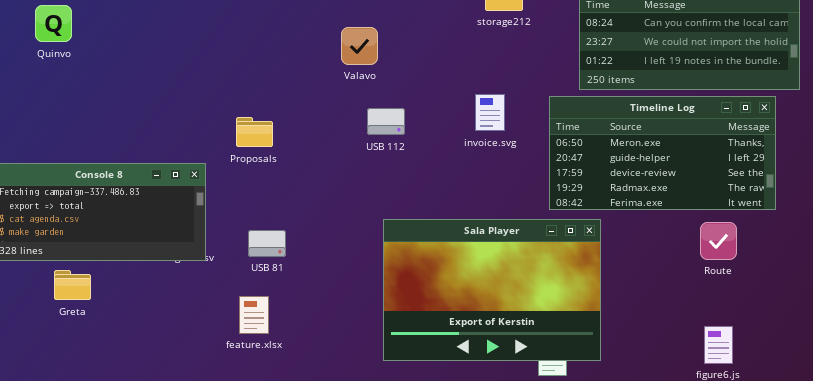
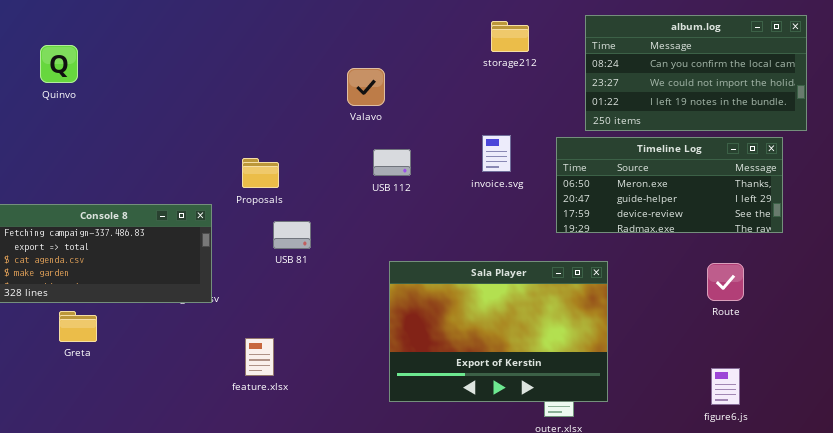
Timeline Log: [549,96,776,210] -> [556,137,783,233], resized
USB 81: [248,230,286,257] -> [273,221,311,249], moved

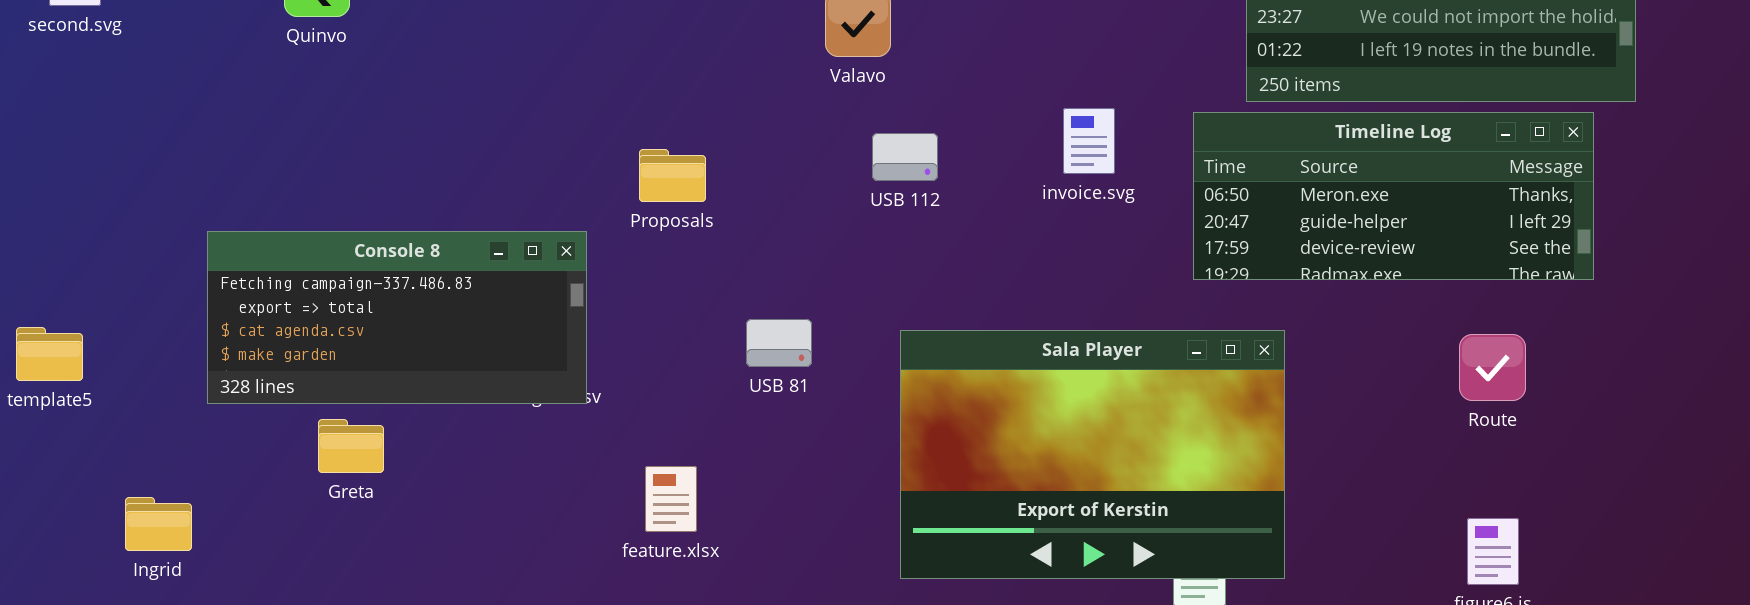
USB 81: [273,221,311,249] -> [746,319,812,367], moved

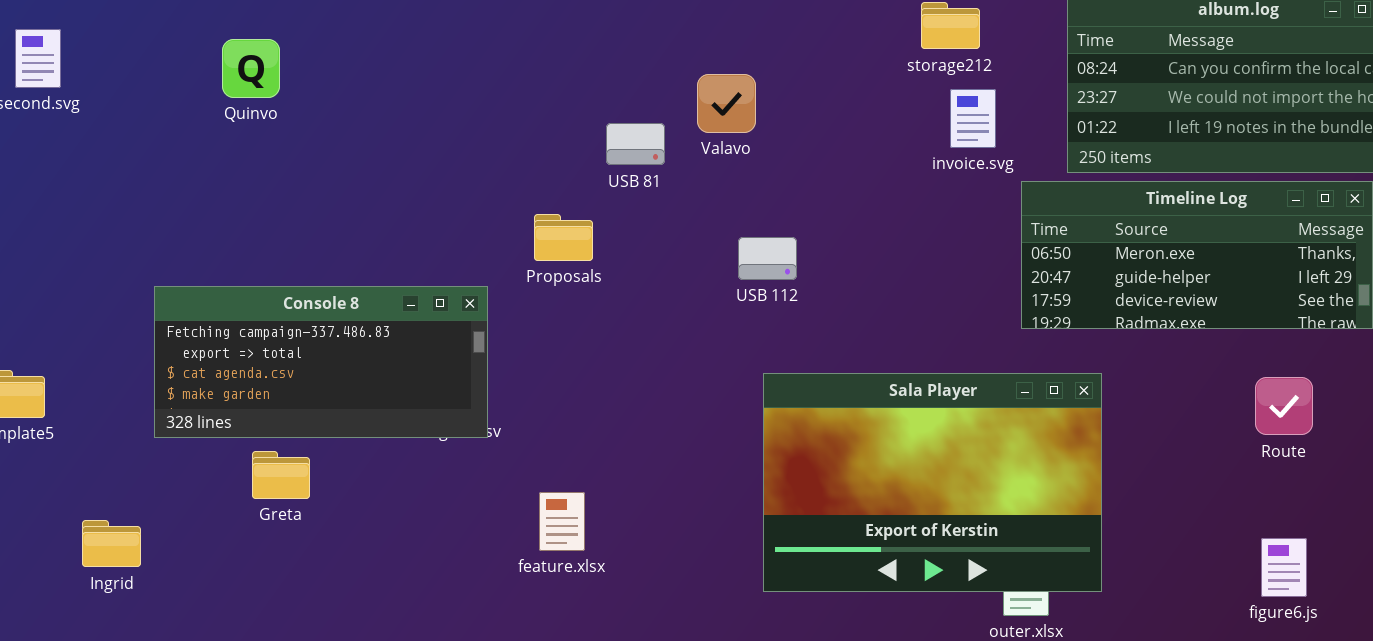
invoice.svg: [1063,108,1115,174] -> [950,89,996,148], moved
USB 112: [872,133,938,181] -> [738,237,797,280], moved
USB 81: [746,319,812,367] -> [606,123,665,165], moved

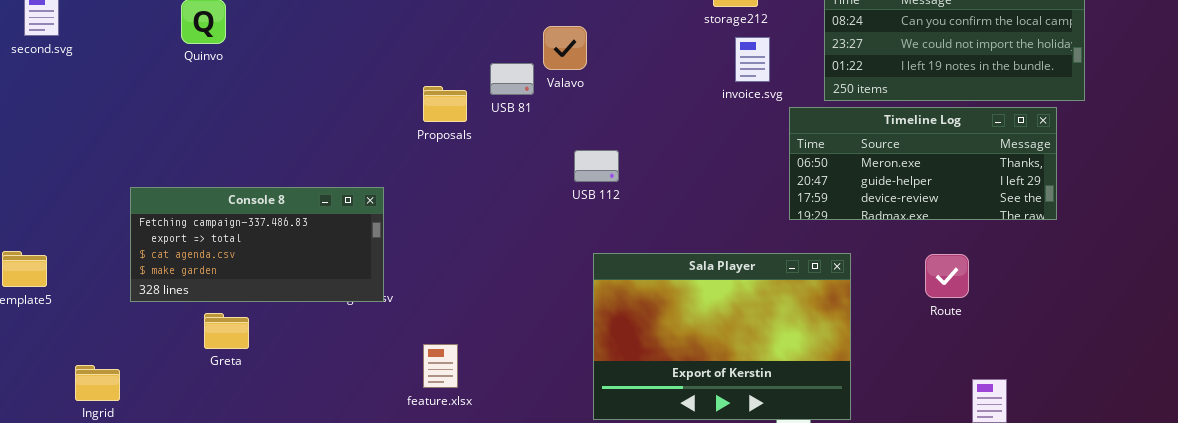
USB 81: [606,123,665,165] -> [490,63,534,95], moved
Proposals: [534,214,593,261] -> [423,86,467,122], moved
Route: [1255,377,1313,435] -> [925,254,969,298], moved

